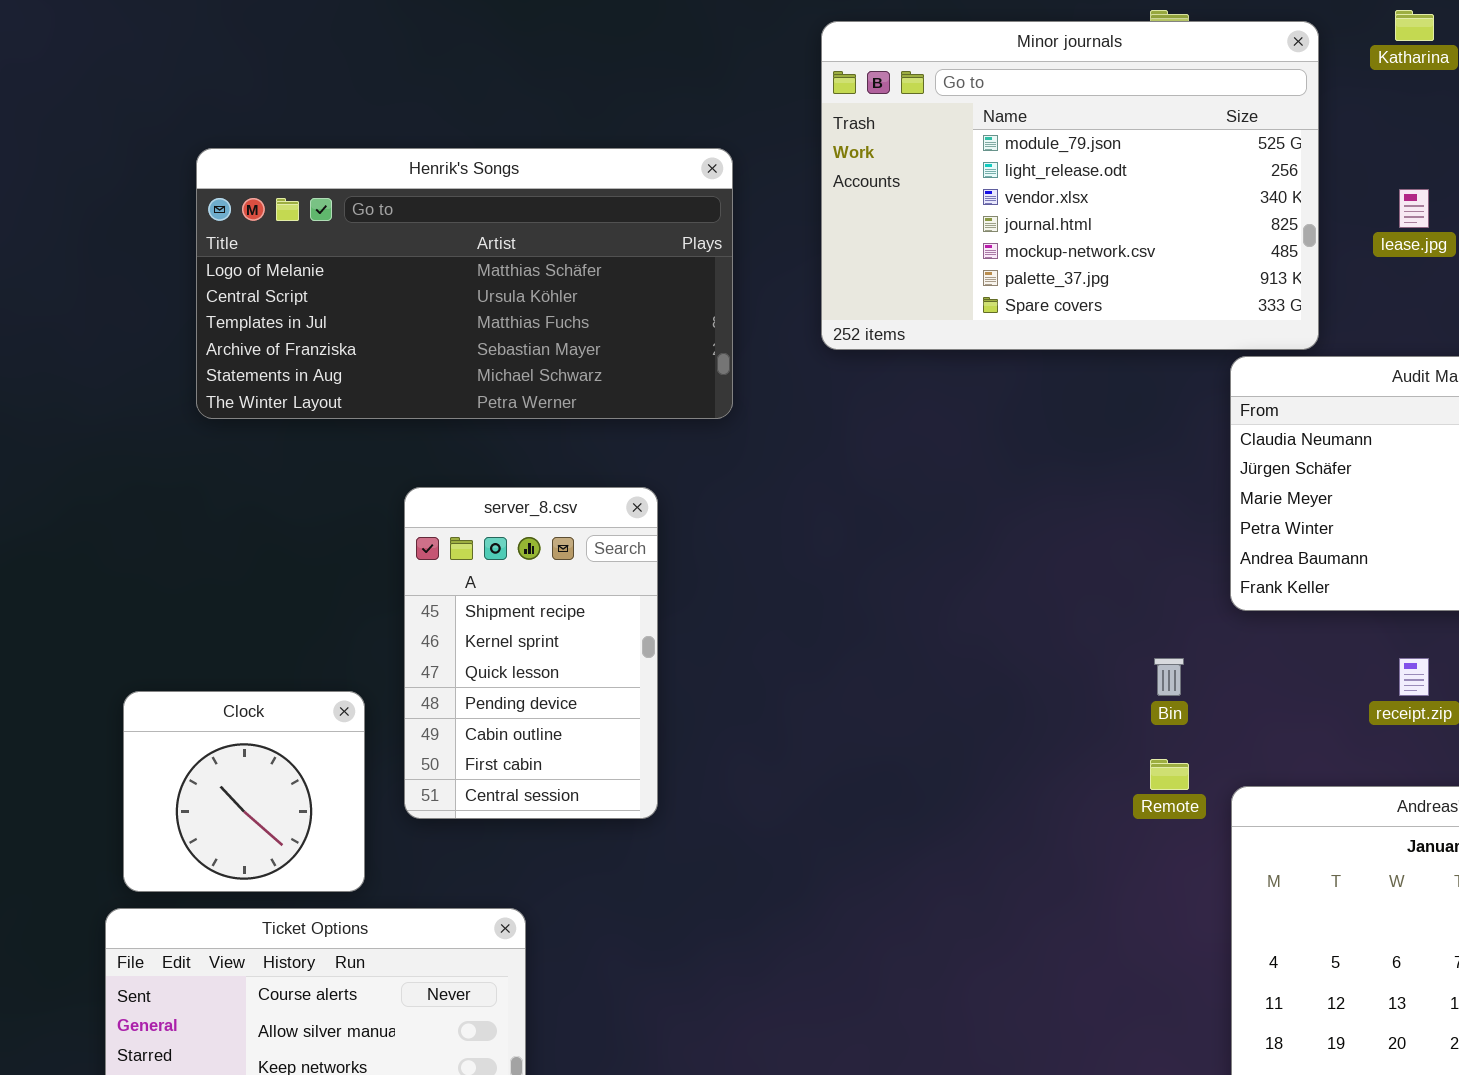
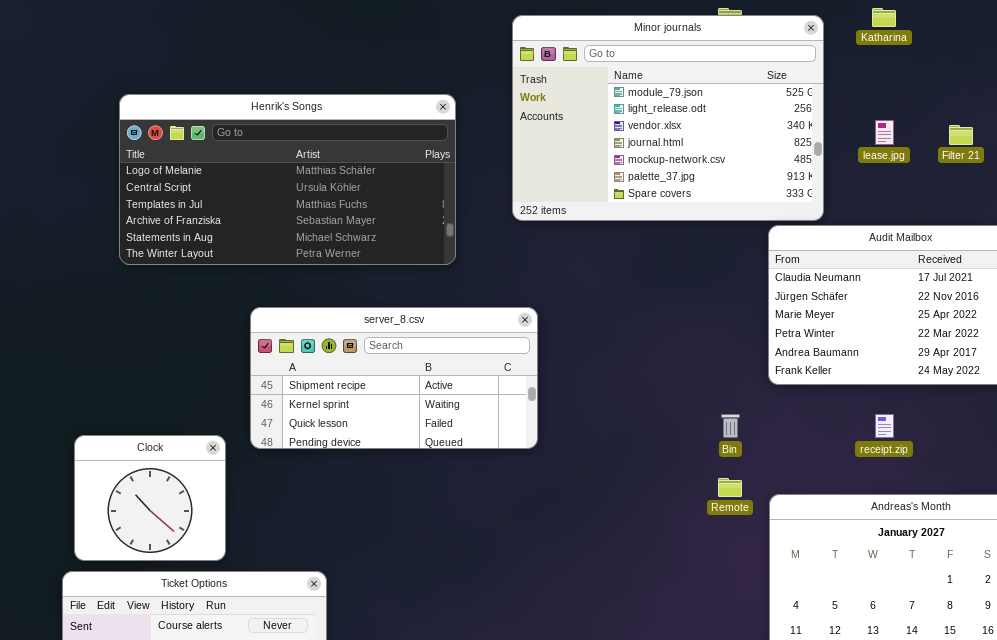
server_8.csv: [404,487,658,819] -> [250,307,538,449], resized

